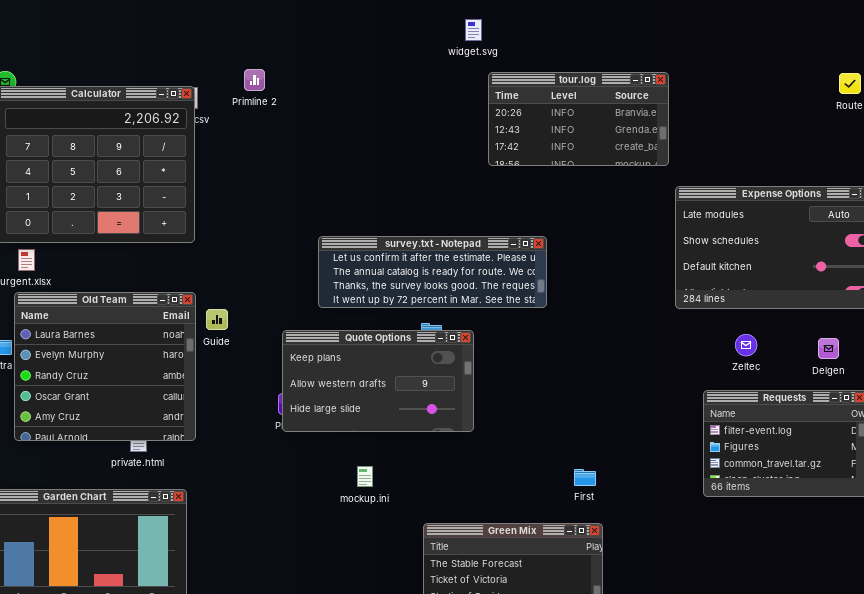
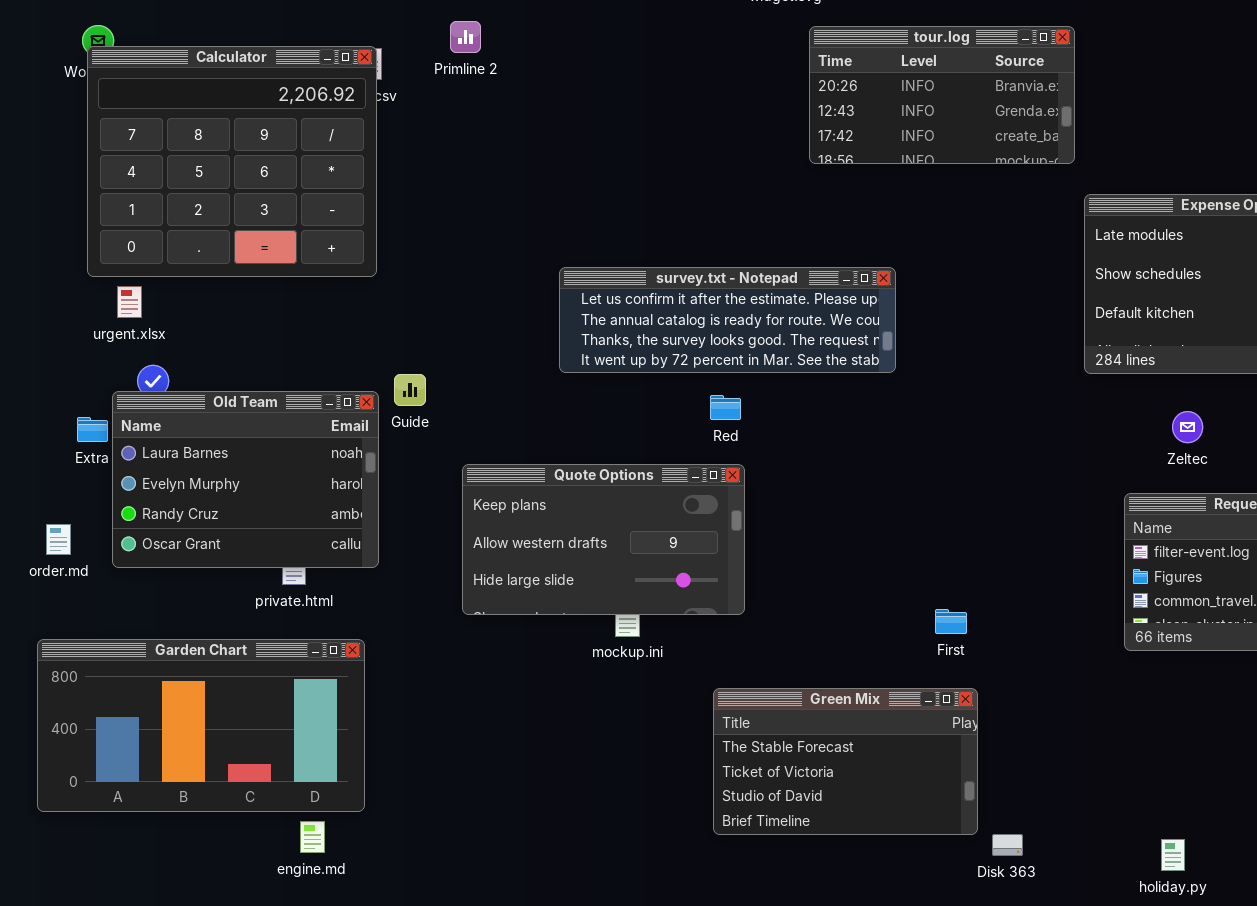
Old Team: [14,292,196,441] -> [112,391,379,568], resized
Quote Options: [282,330,474,432] -> [462,464,745,615], moved

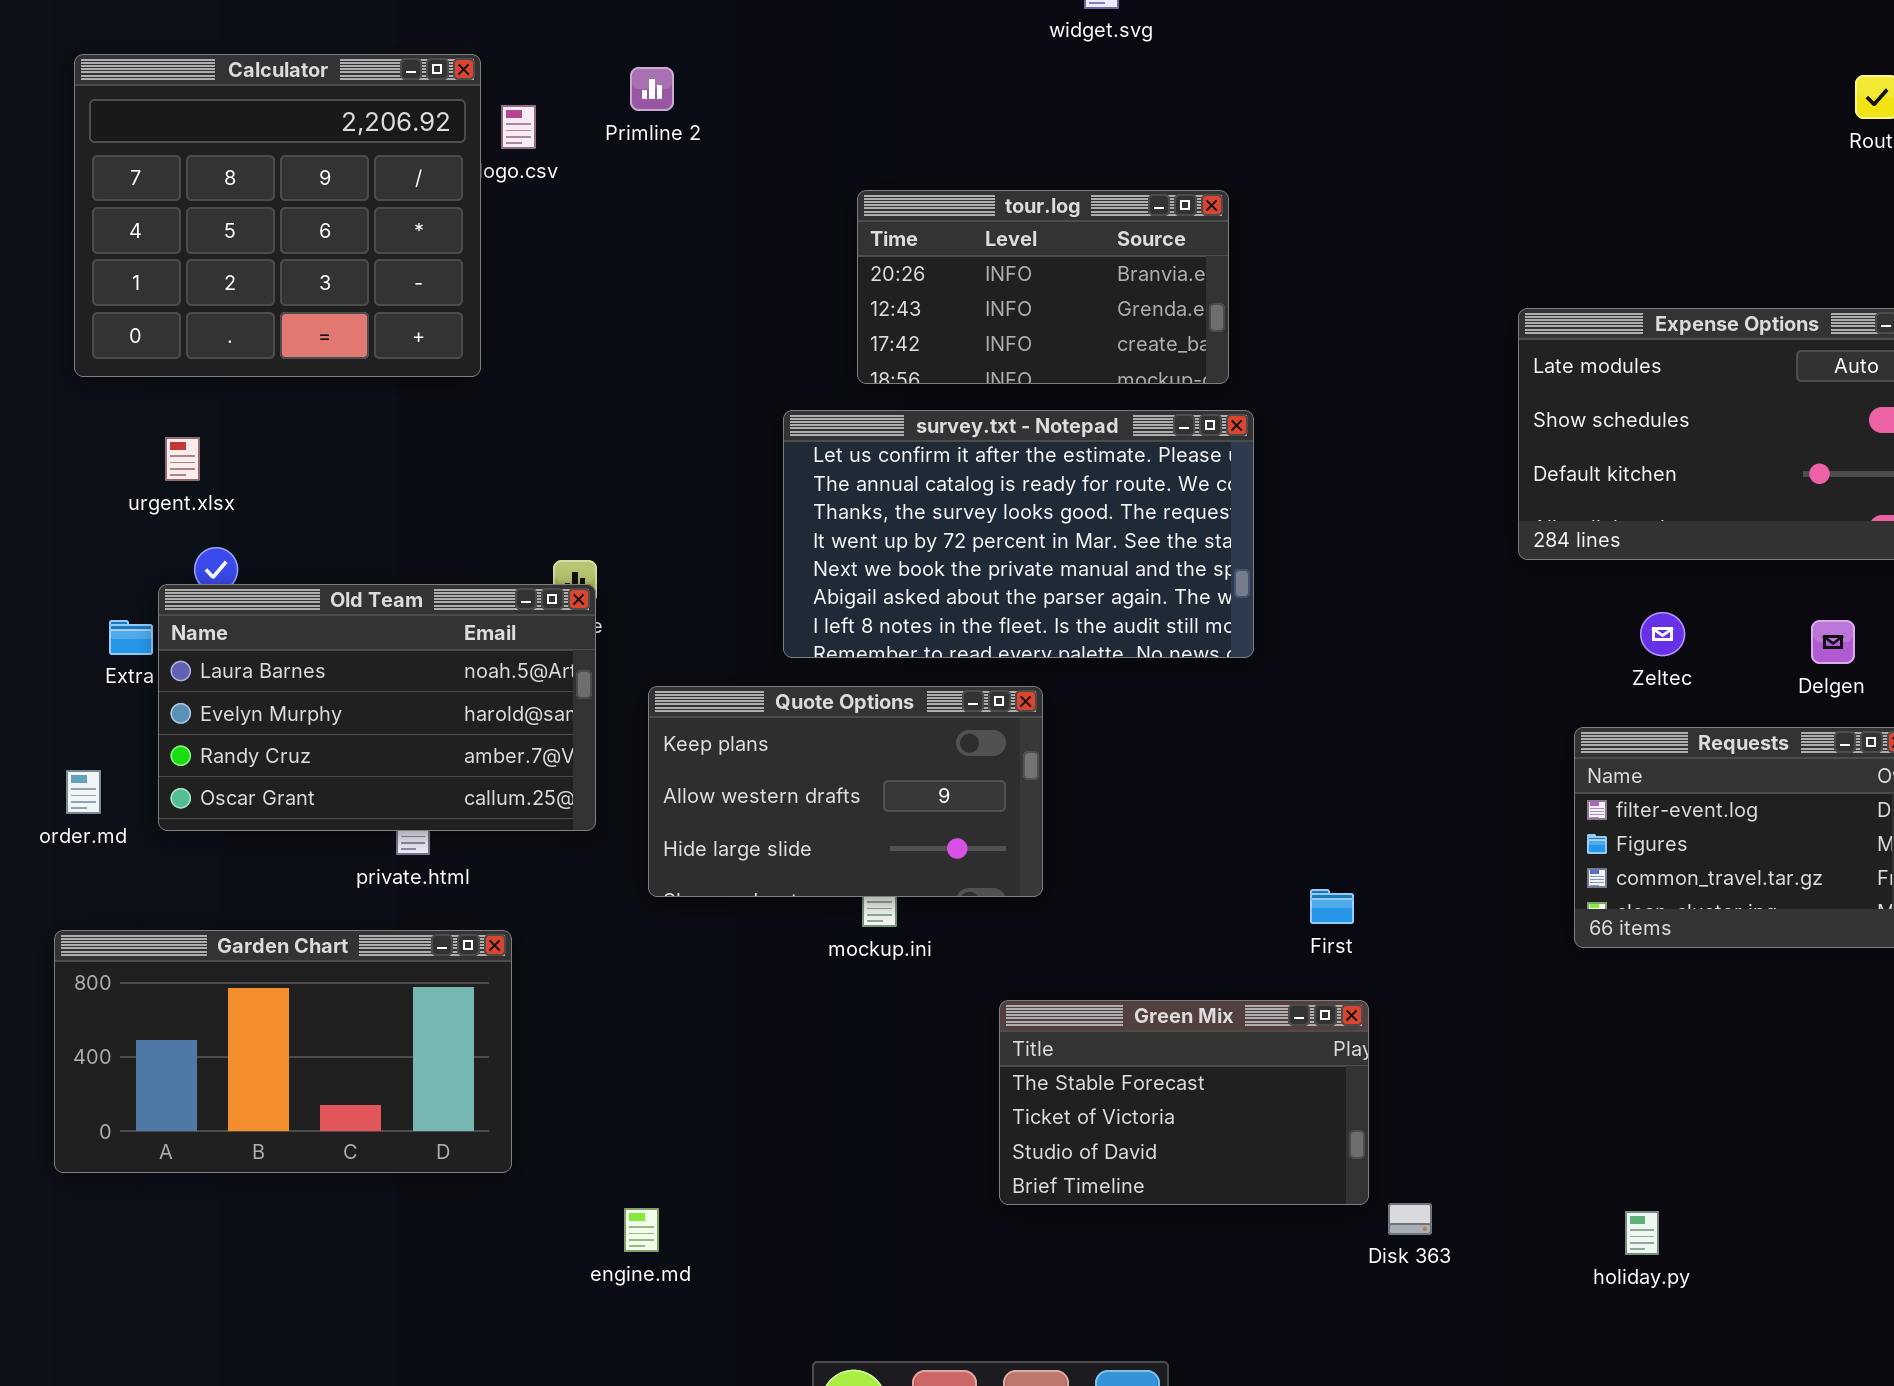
tour.log: [809,26,1075,164] -> [857,190,1229,384], moved
Calculator: [87,46,377,277] -> [74,54,481,377], moved
survey.txt - Notepad: [559,267,896,373] -> [783,410,1254,658], resized
Old Team: [112,391,379,568] -> [158,584,596,831], resized
engine.md: [300,821,325,853] -> [624,1208,659,1252], moved

